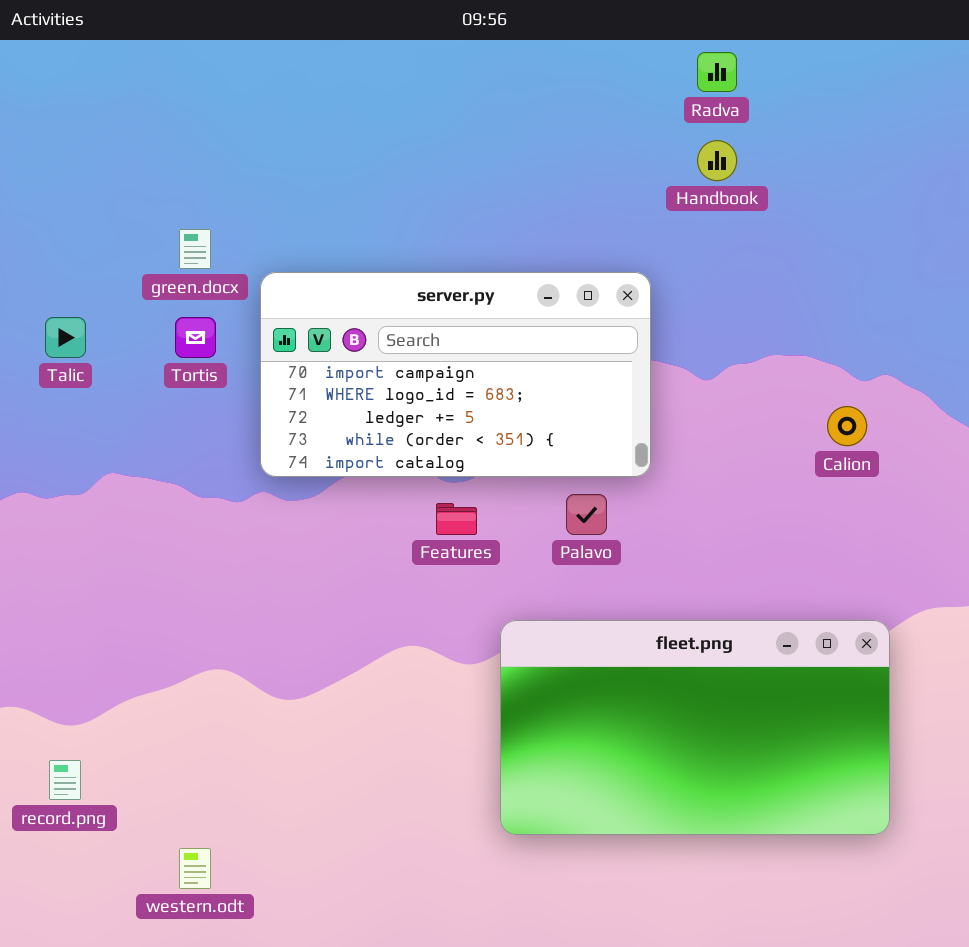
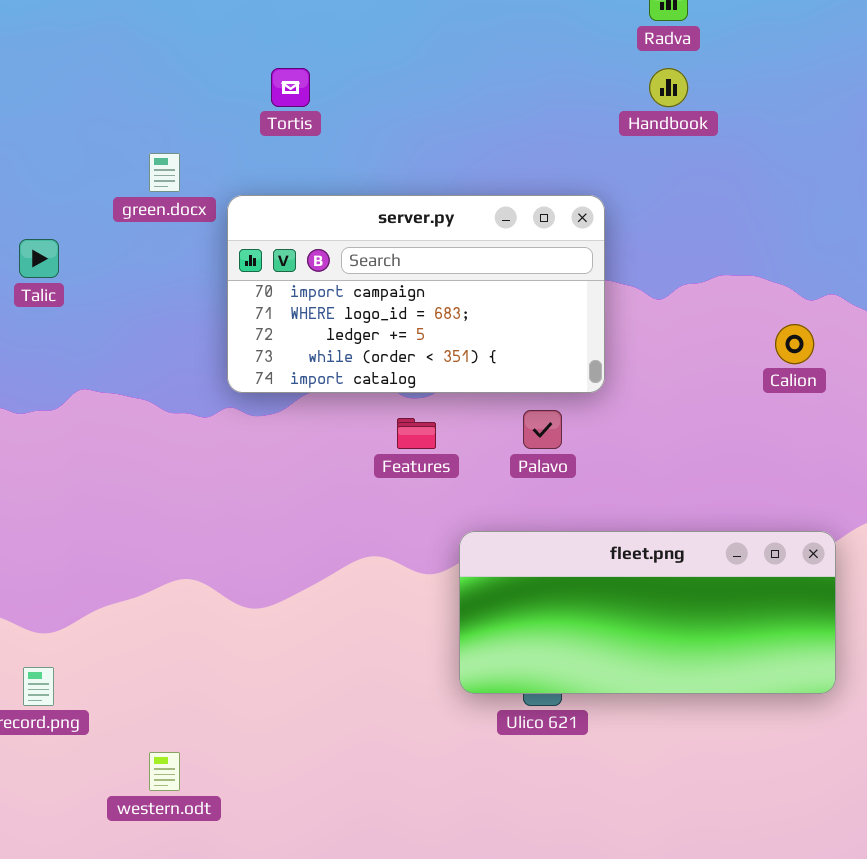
Tortis: [175,317,216,358] -> [271,68,310,107], moved
fleet.png: [500,620,890,835] -> [459,531,836,694], resized

